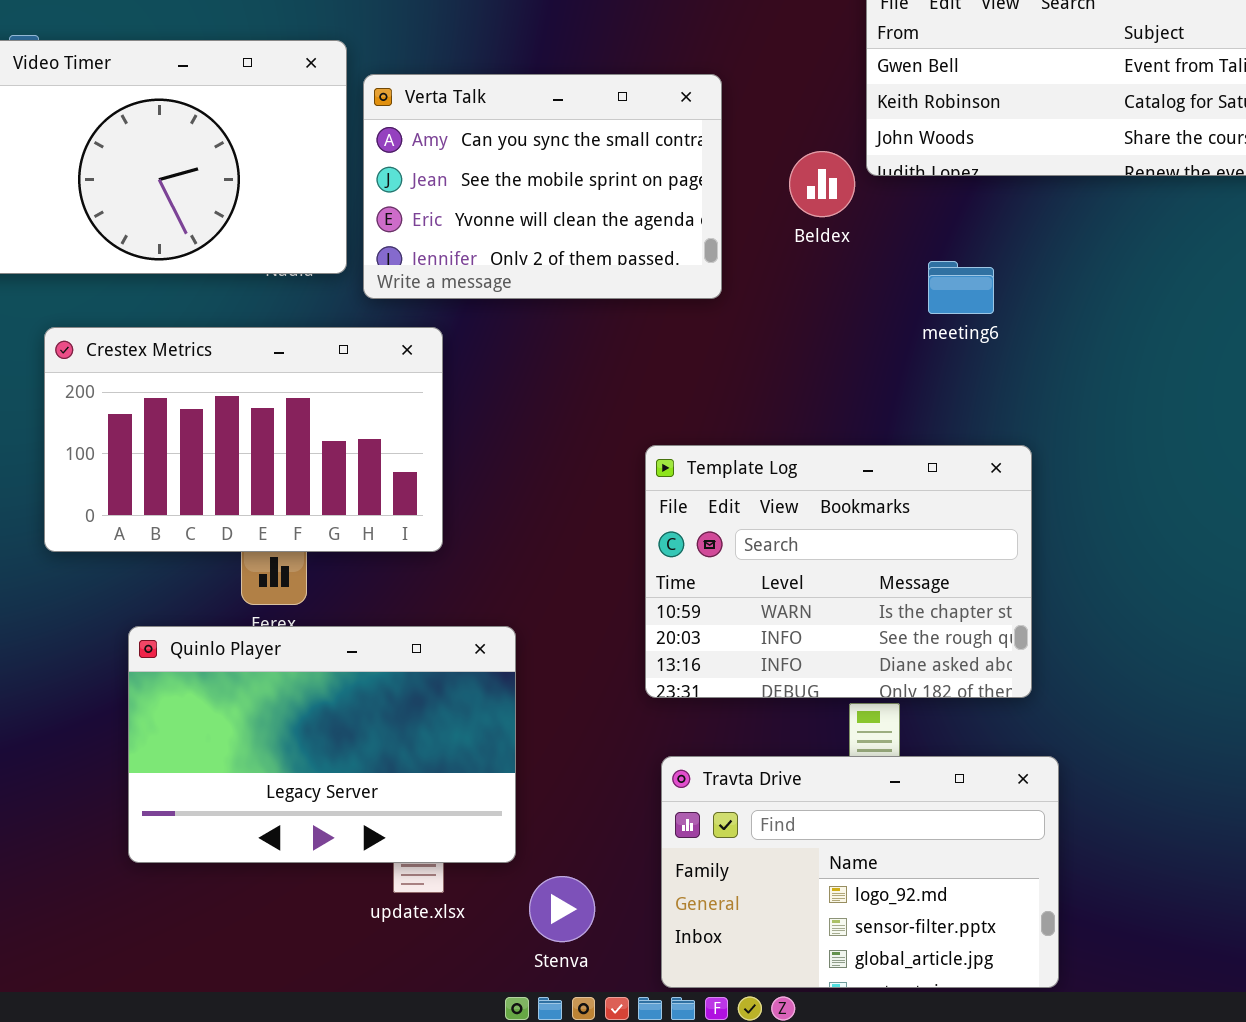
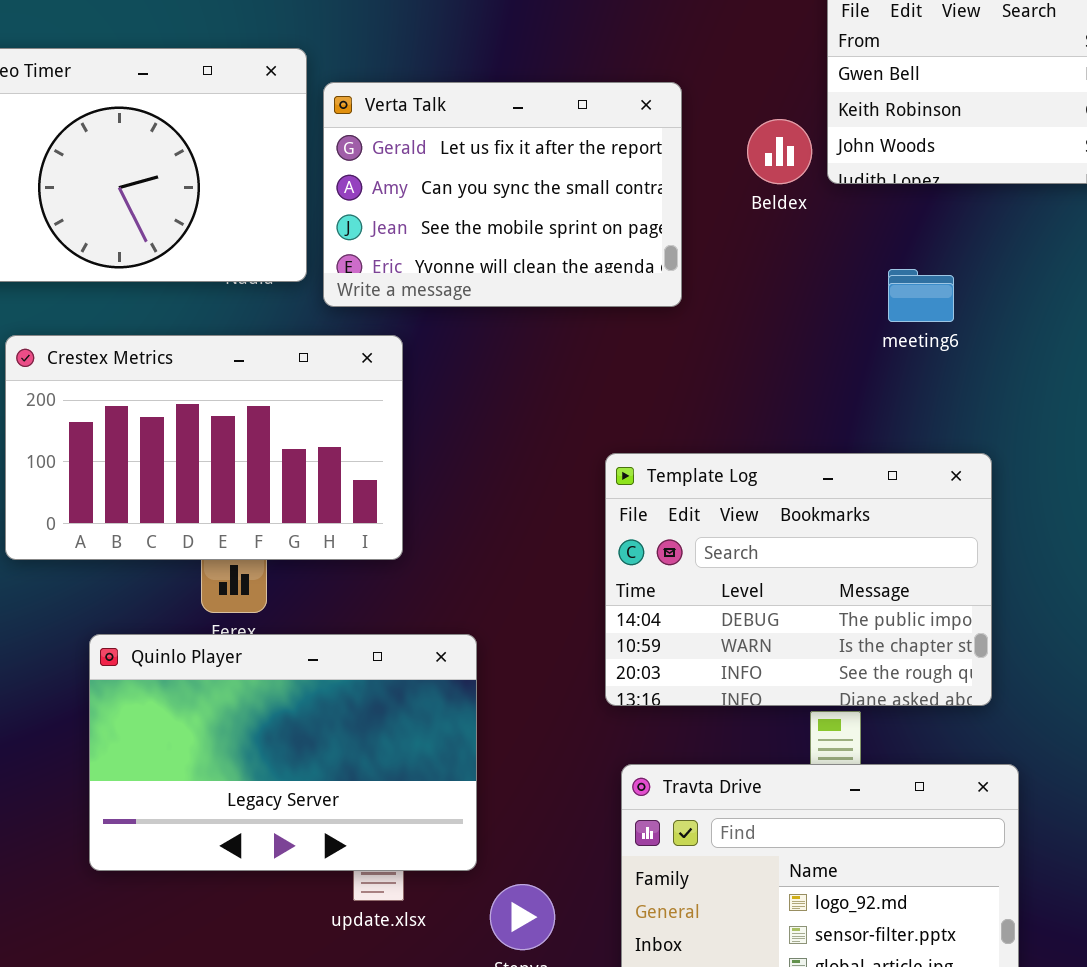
Verta Talk: [363,74,722,299] -> [323,82,682,307], scrolled up 1 row
Beldex: [789,151,855,217] -> [747,119,812,184], moved
Template Log: [645,445,1032,698] -> [605,453,992,706], scrolled up 1 row

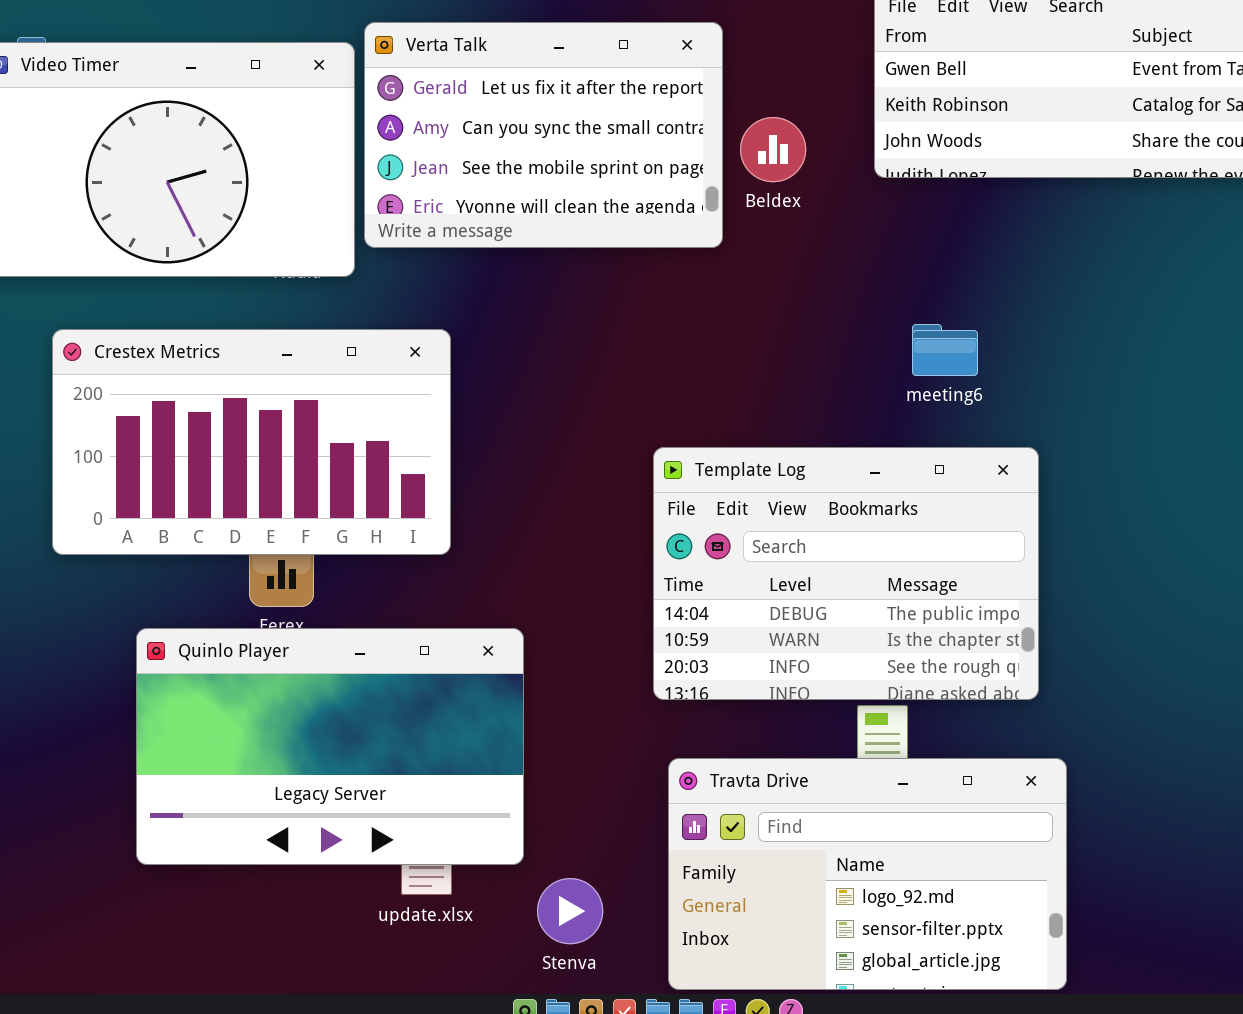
Verta Talk: [323,82,682,307] -> [364,22,723,248], moved
Beldex: [747,119,812,184] -> [740,117,806,182], moved
meeting6: [888,269,954,322] -> [912,324,978,376], moved

